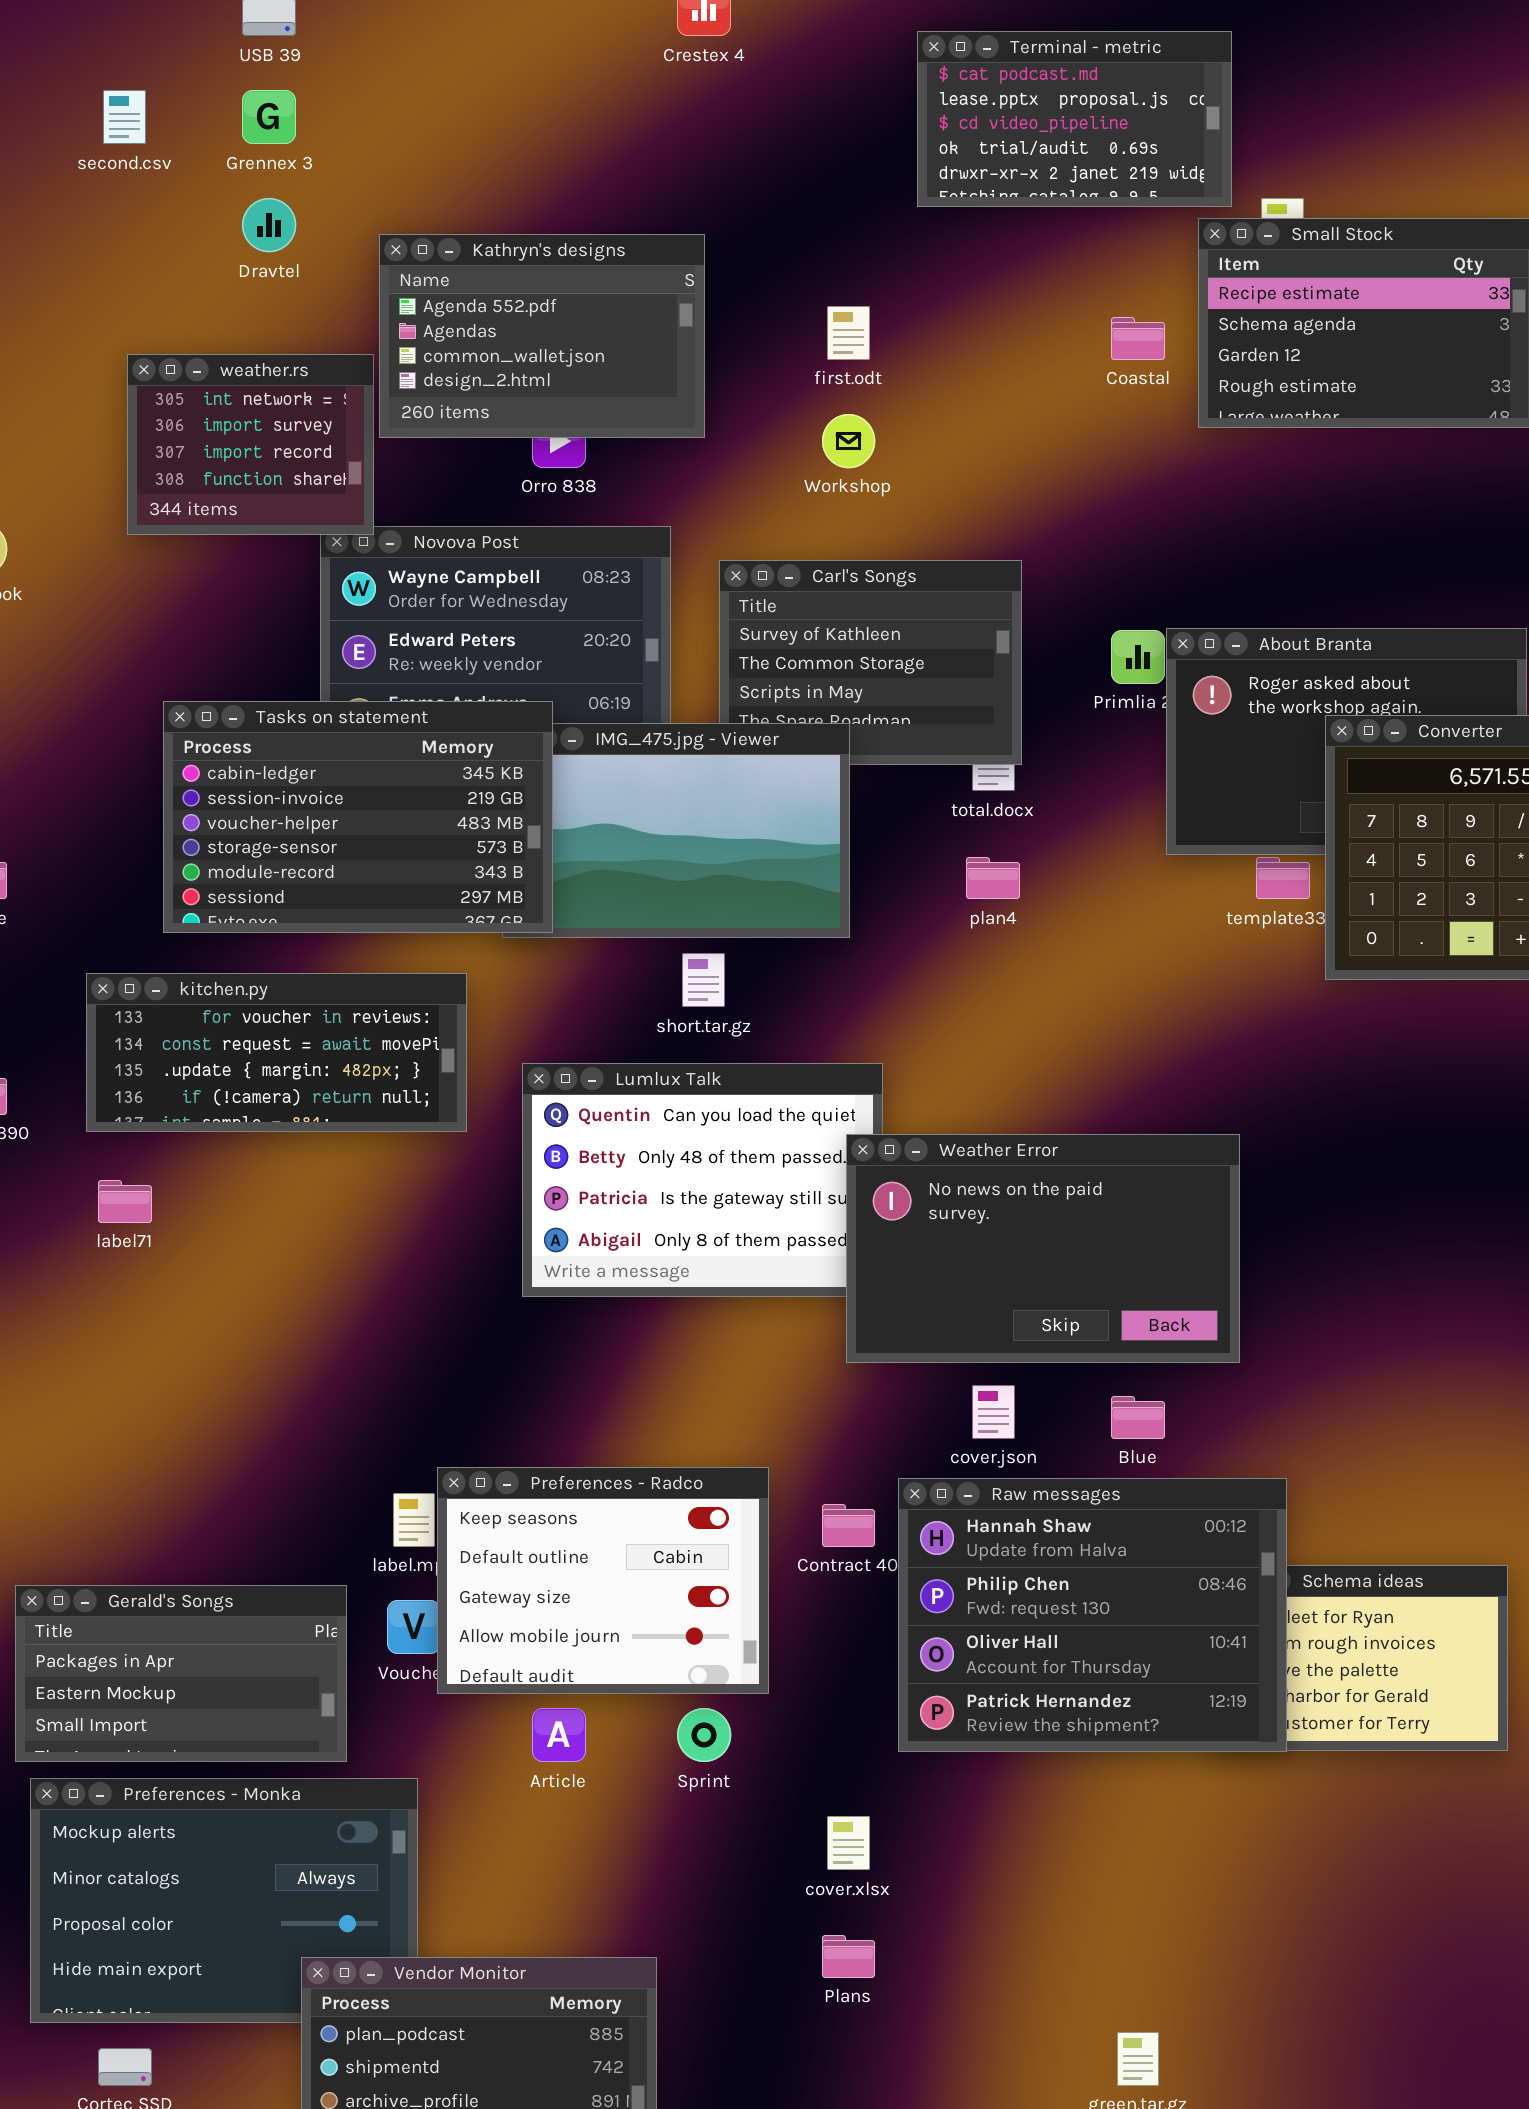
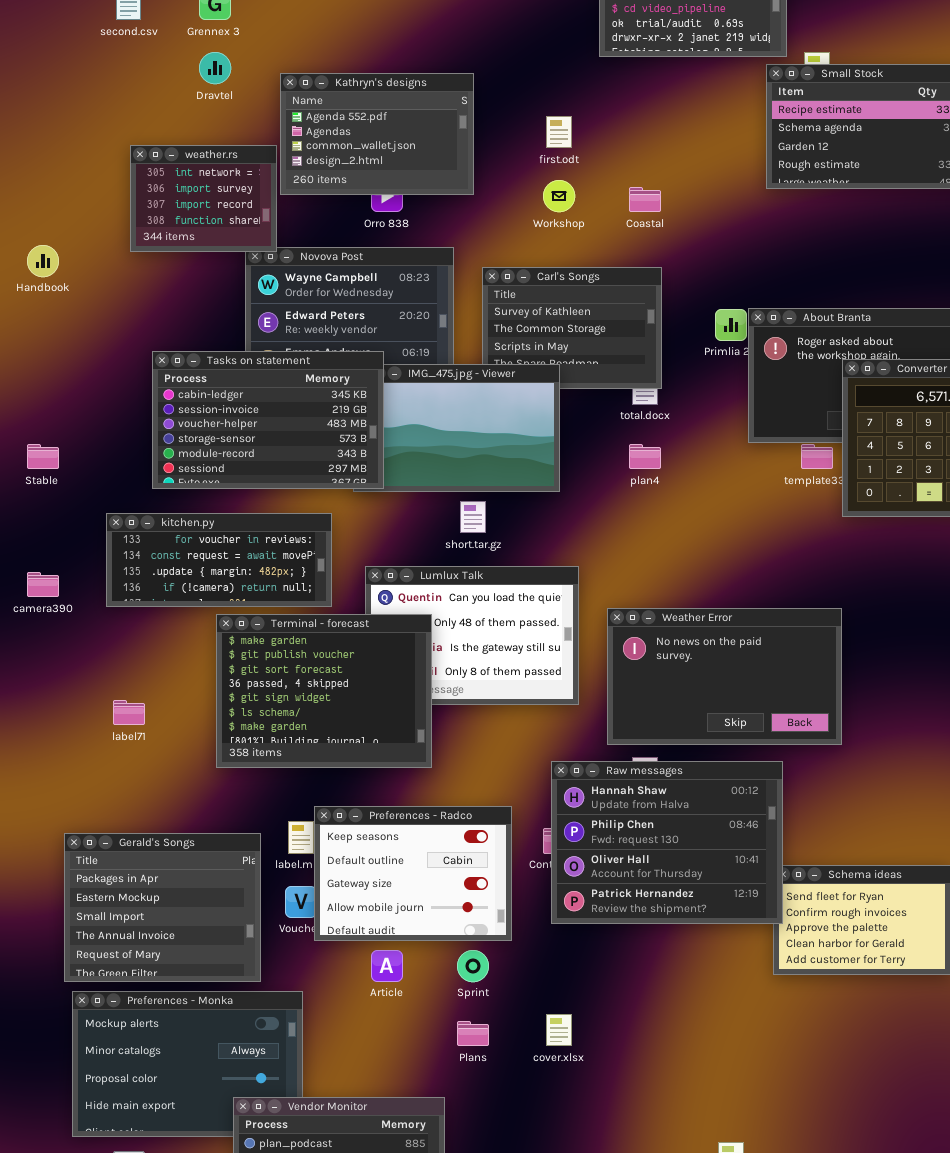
Coastal: [1111,317,1165,360] -> [629,187,661,212], moved
Weather Error: [846,1134,1240,1363] -> [607,608,842,745], moved
Terminal - forecast: none -> [216,614,432,768], opened
label71: [98,1180,152,1223] -> [113,700,145,725], moved
Raw messages: [898,1478,1287,1752] -> [551,761,783,924], moved
Gerald's Songs: [15,1585,347,1762] -> [64,833,261,982], resized
Plans: [822,1935,875,1978] -> [457,1021,489,1046], moved

